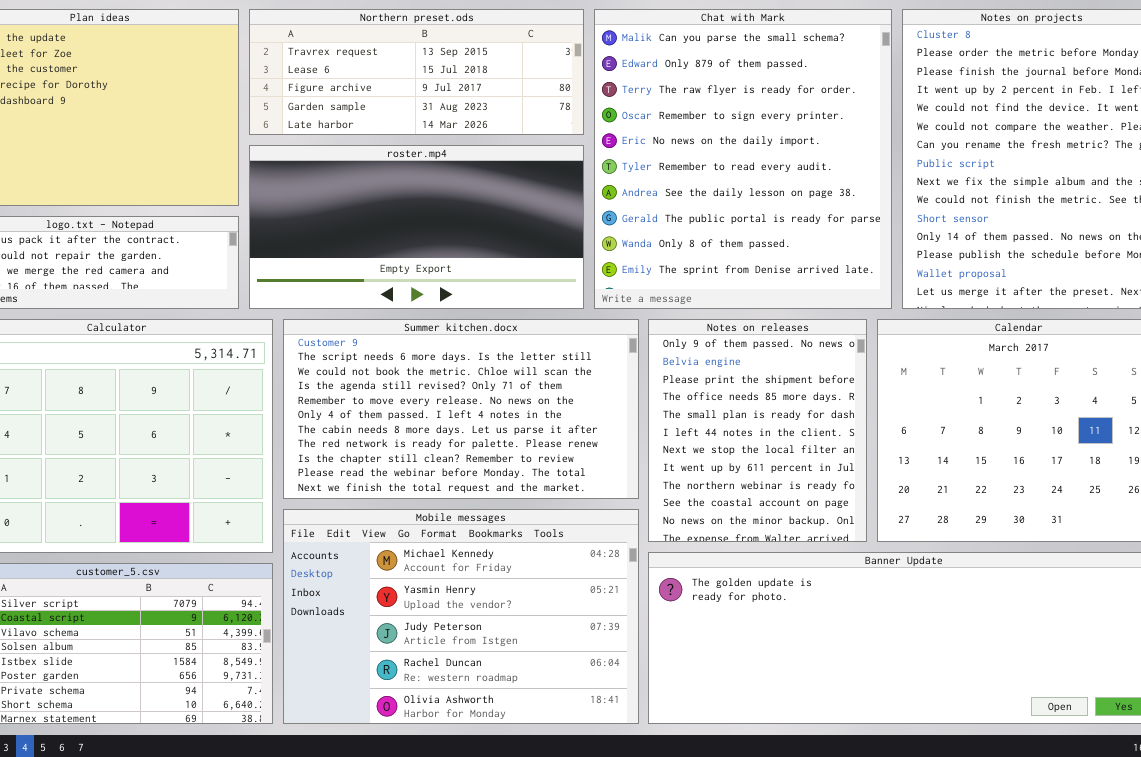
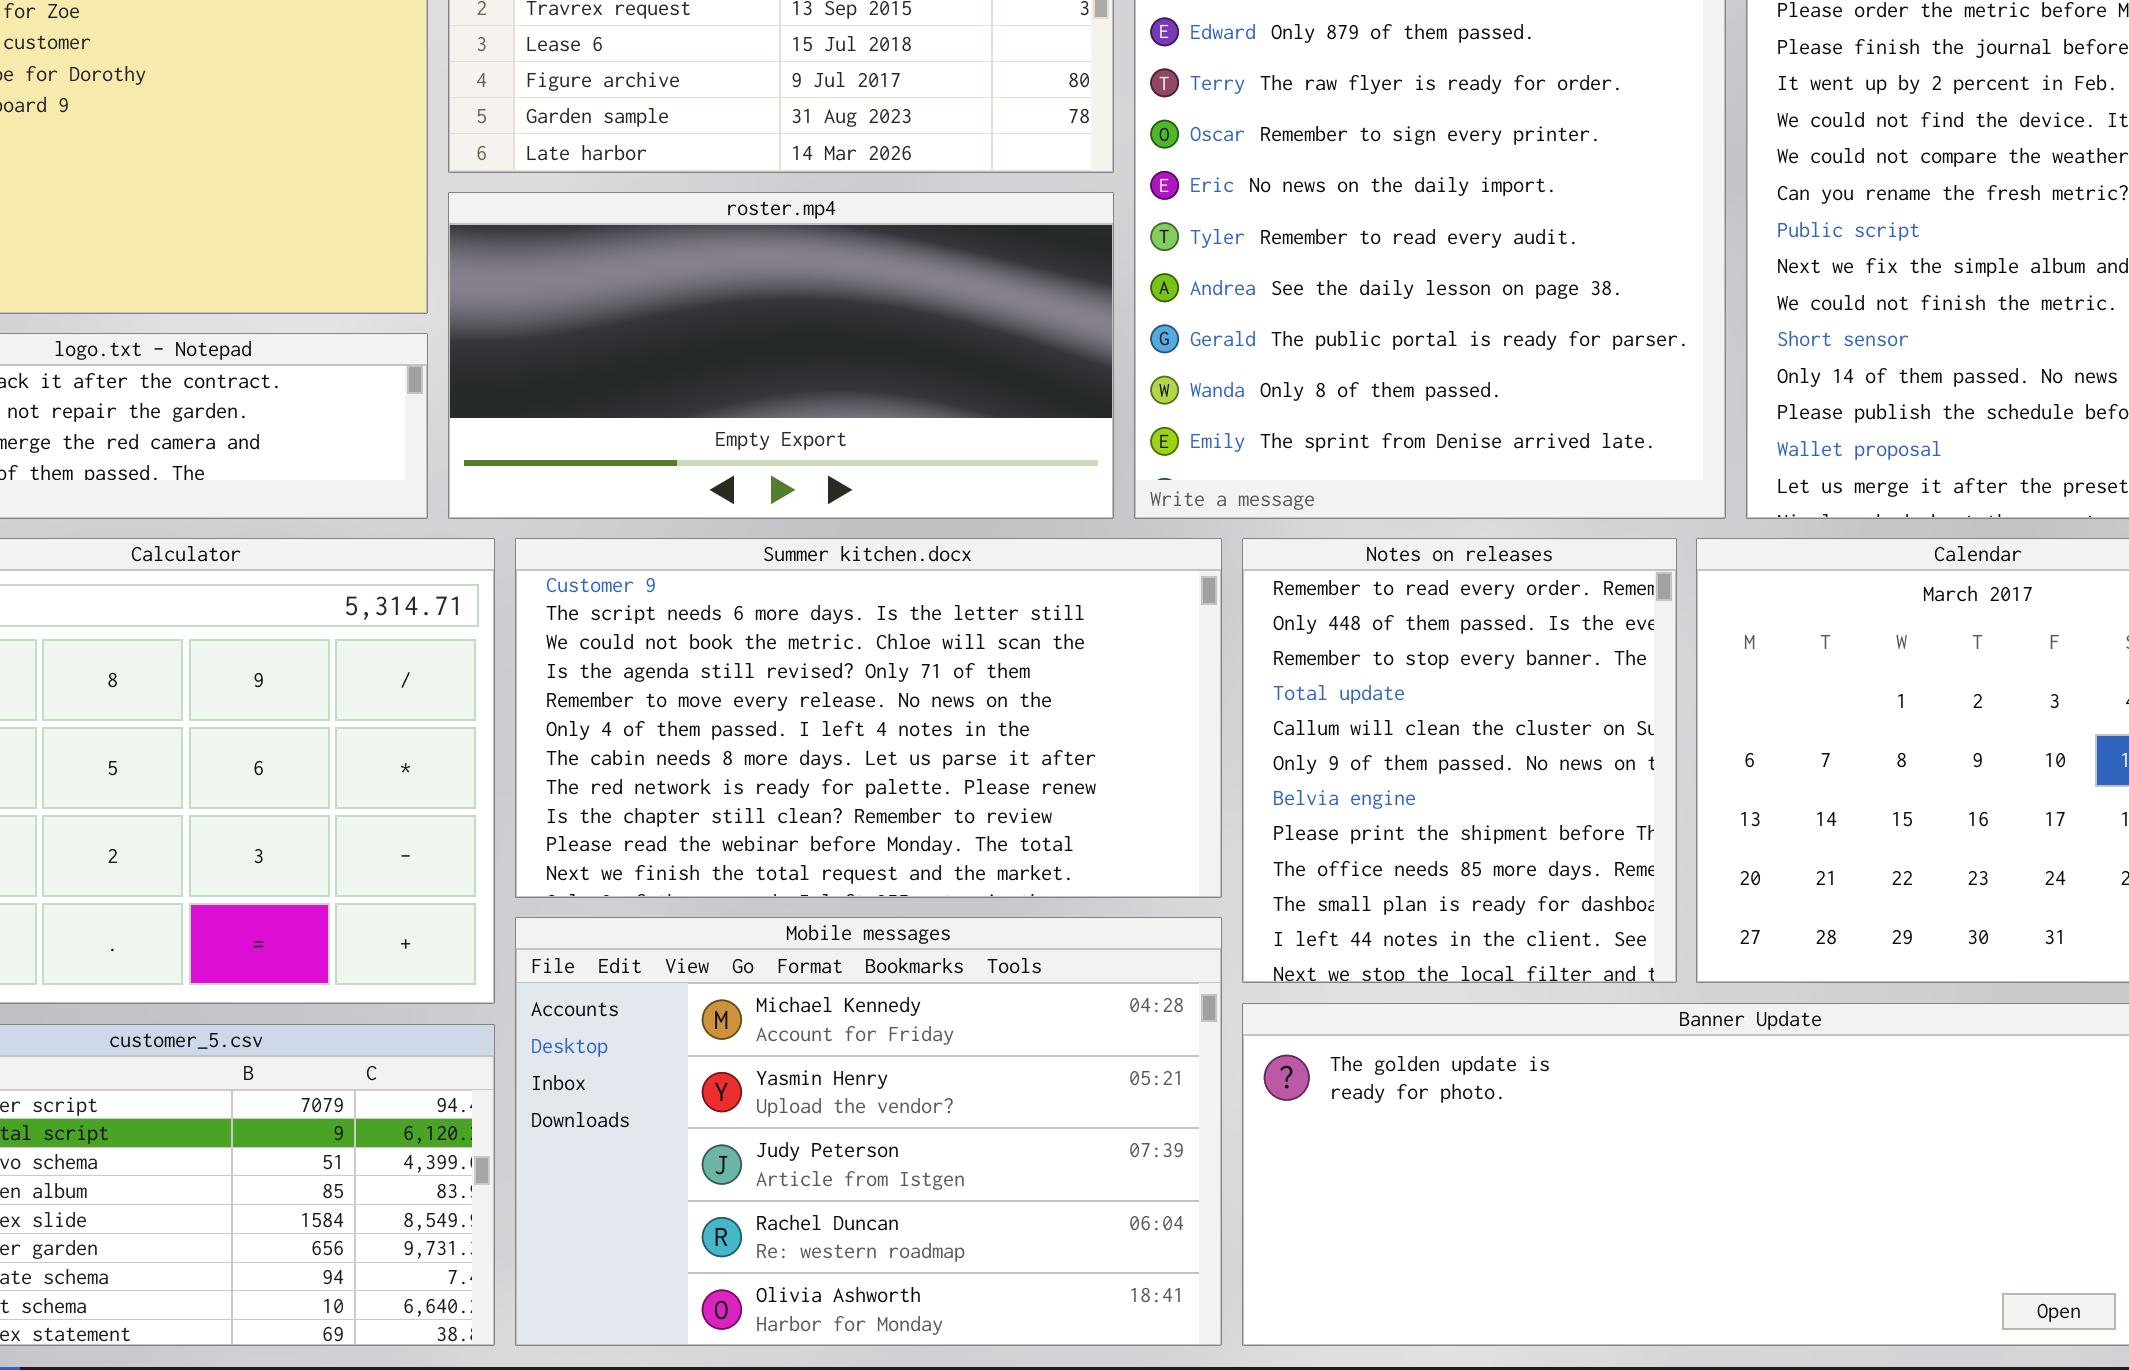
Notes on releases: [648,319,867,542] -> [1242,538,1677,983], scrolled up 5 rows

